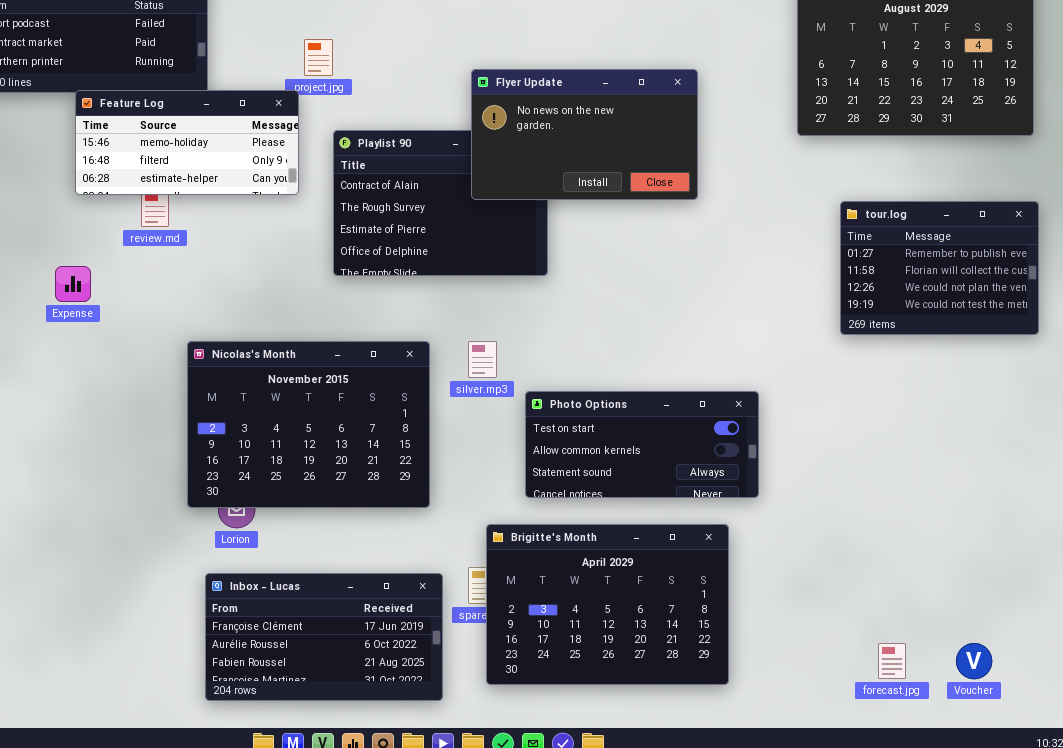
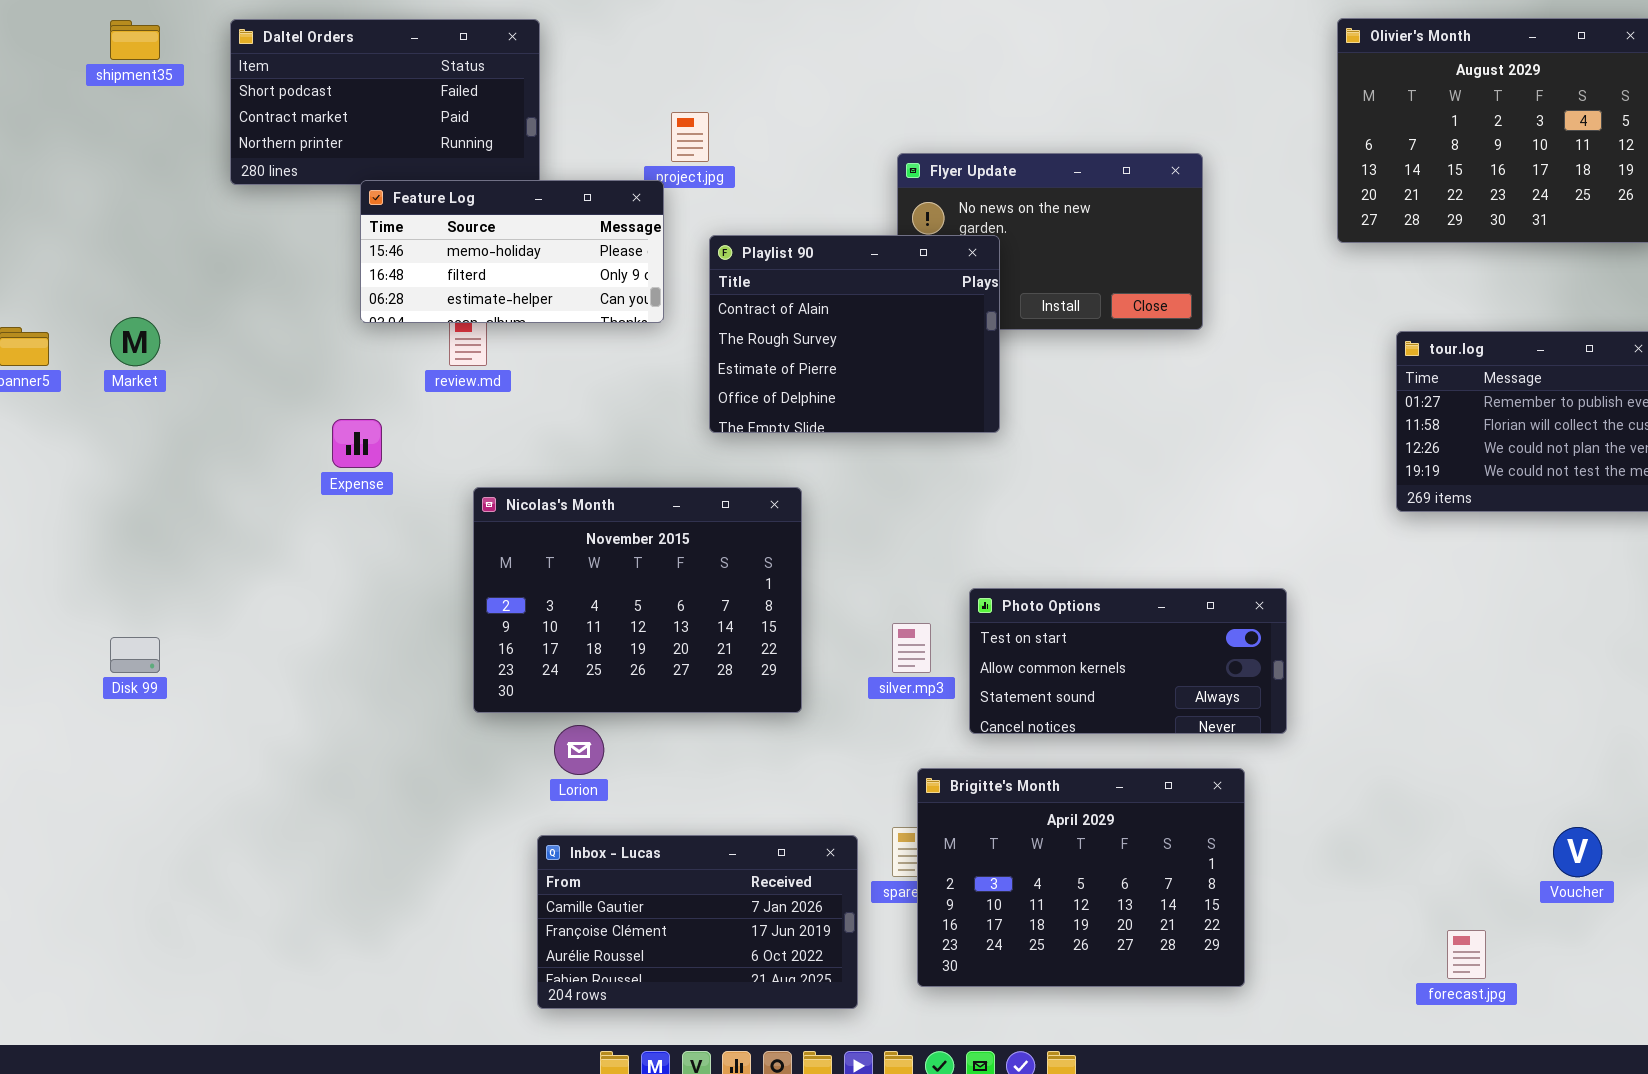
Playlist 90: [333,130,548,276] -> [709,235,1000,433], raised
Nicolas's Month: [187,341,430,508] -> [473,487,802,713], moved
silver.mp3: [468,341,497,378] -> [892,623,931,673], moved
Inbox - Lucas: [205,573,443,701] -> [537,835,858,1009], scrolled up 1 row
Voucher: [956,643,992,679] -> [1553,827,1602,877], moved

